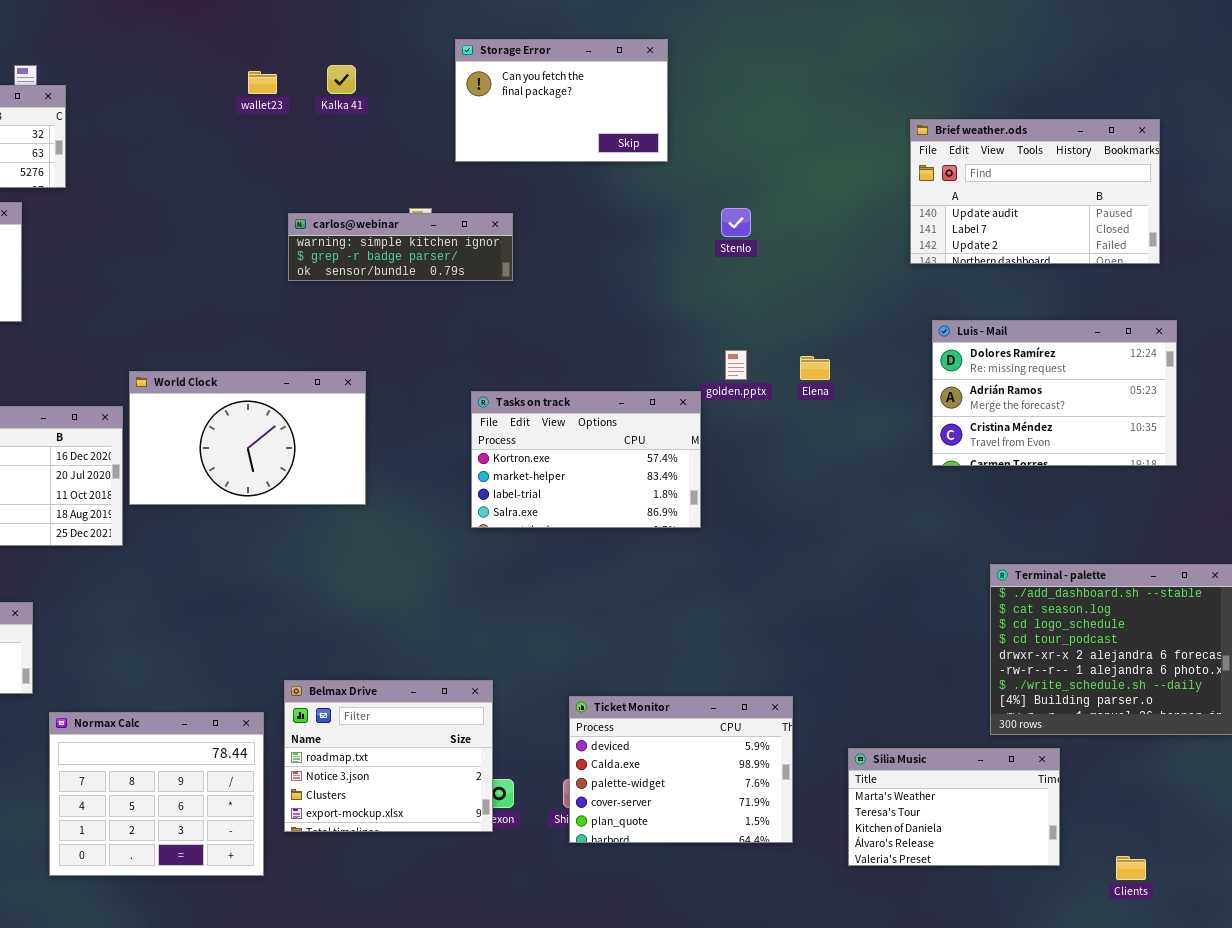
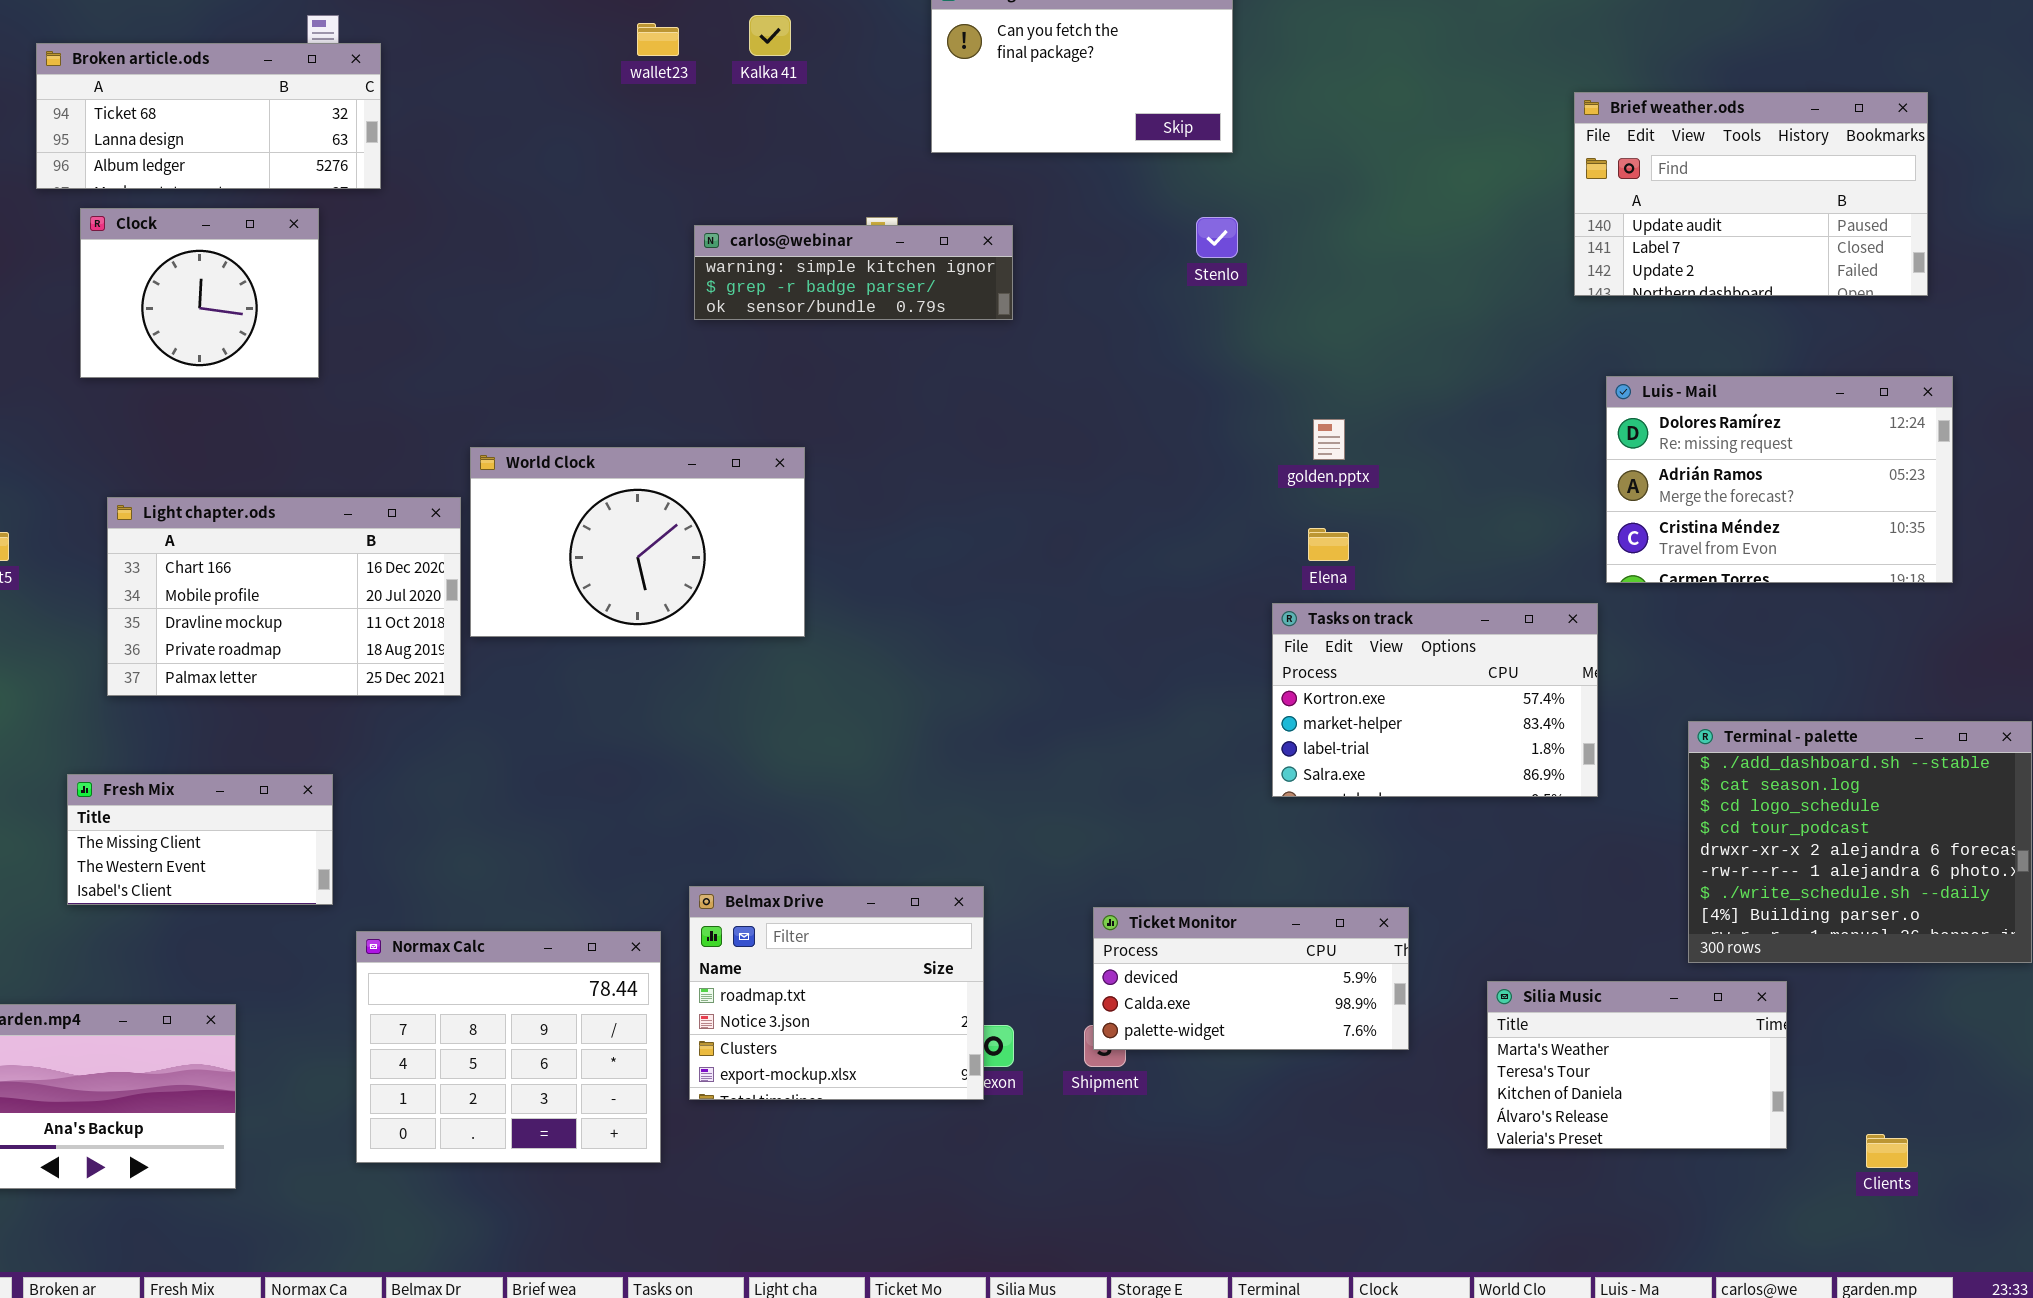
Stenlo: [721,208,751,237] -> [1196,217,1238,258], moved
Elena: [800,356,830,380] -> [1308,528,1349,561], moved
Tasks on track: [471,391,701,528] -> [1272,603,1598,797], moved
Ticket Monitor: [569,696,793,843] -> [1093,907,1409,1050], resized

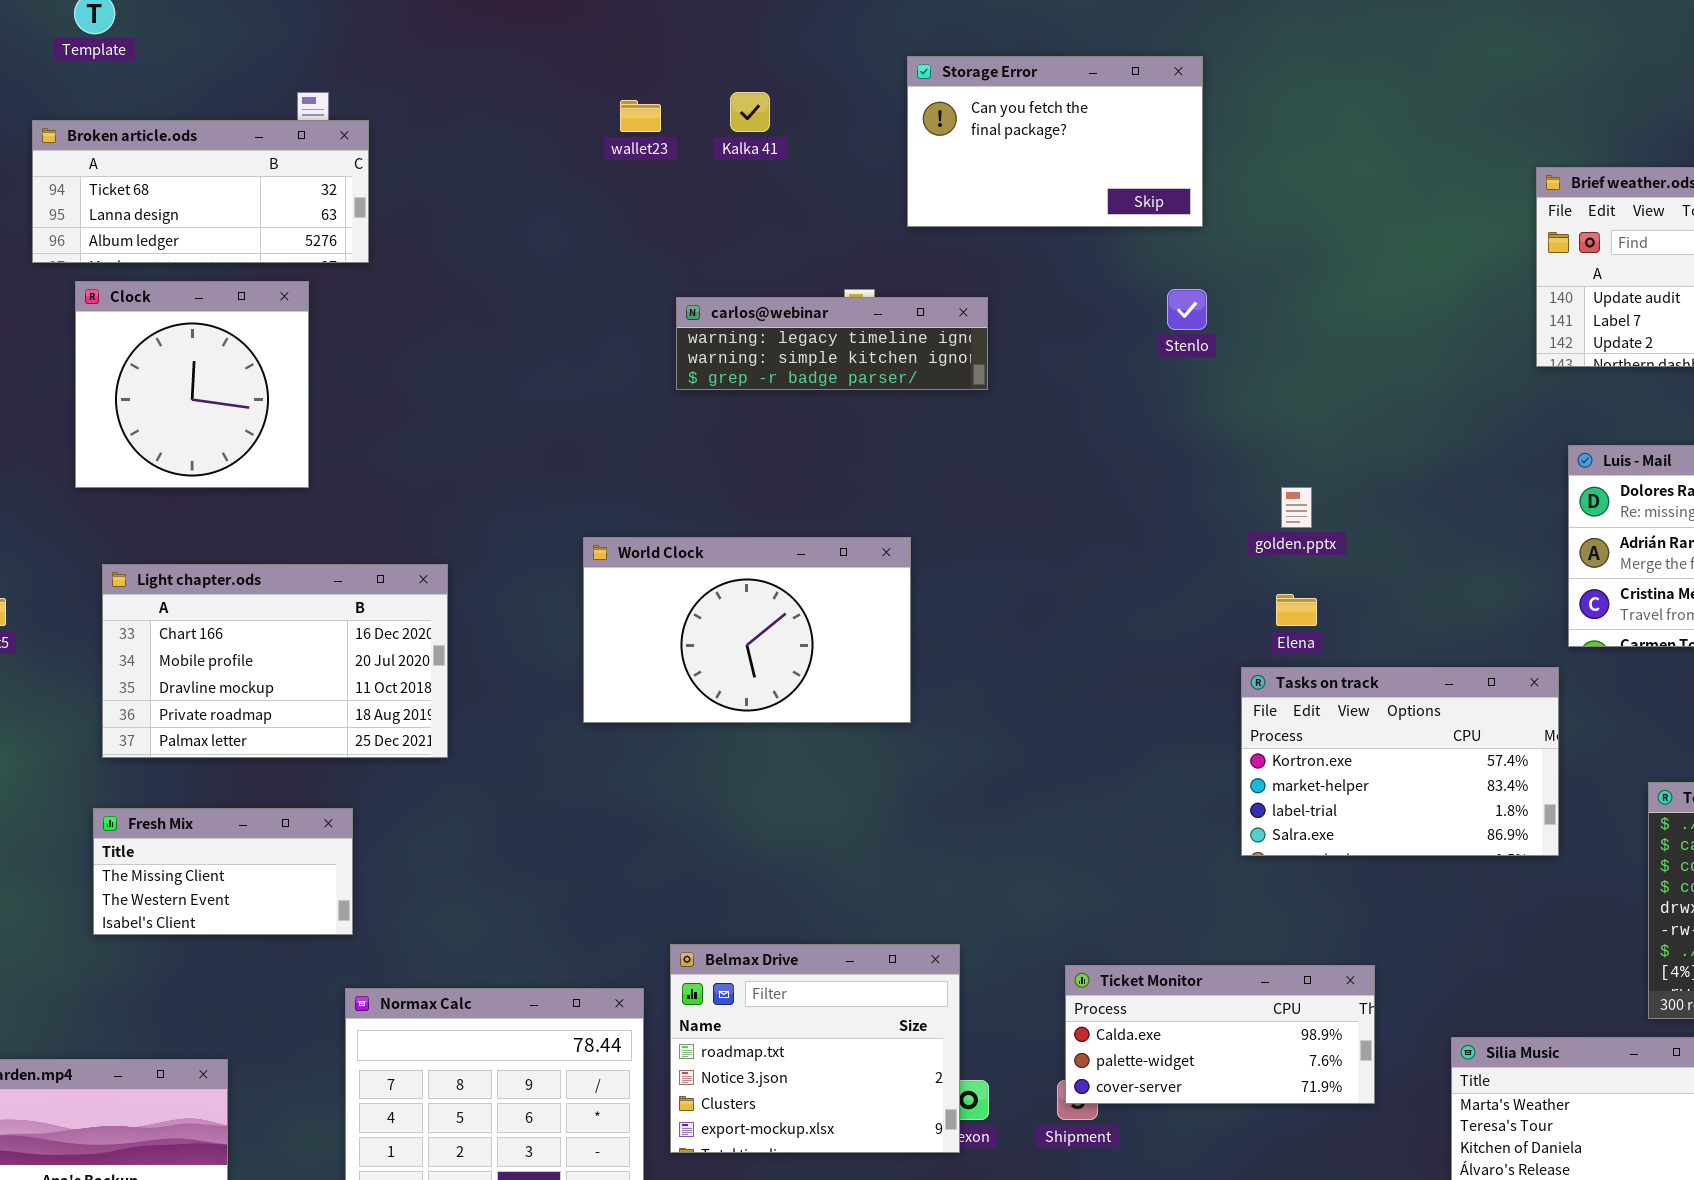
Clock: [80,208,319,378] -> [75,281,309,488], resized
carlos@webinar: [694,225,1013,320] -> [676,297,988,390], scrolled up 1 row
World Clock: [470,447,805,637] -> [583,537,911,723], moved
Fresh Mix: [67,774,333,905] -> [93,808,353,935], moved
Ticket Monitor: [1093,907,1409,1050] -> [1065,965,1375,1104], scrolled down 1 row

